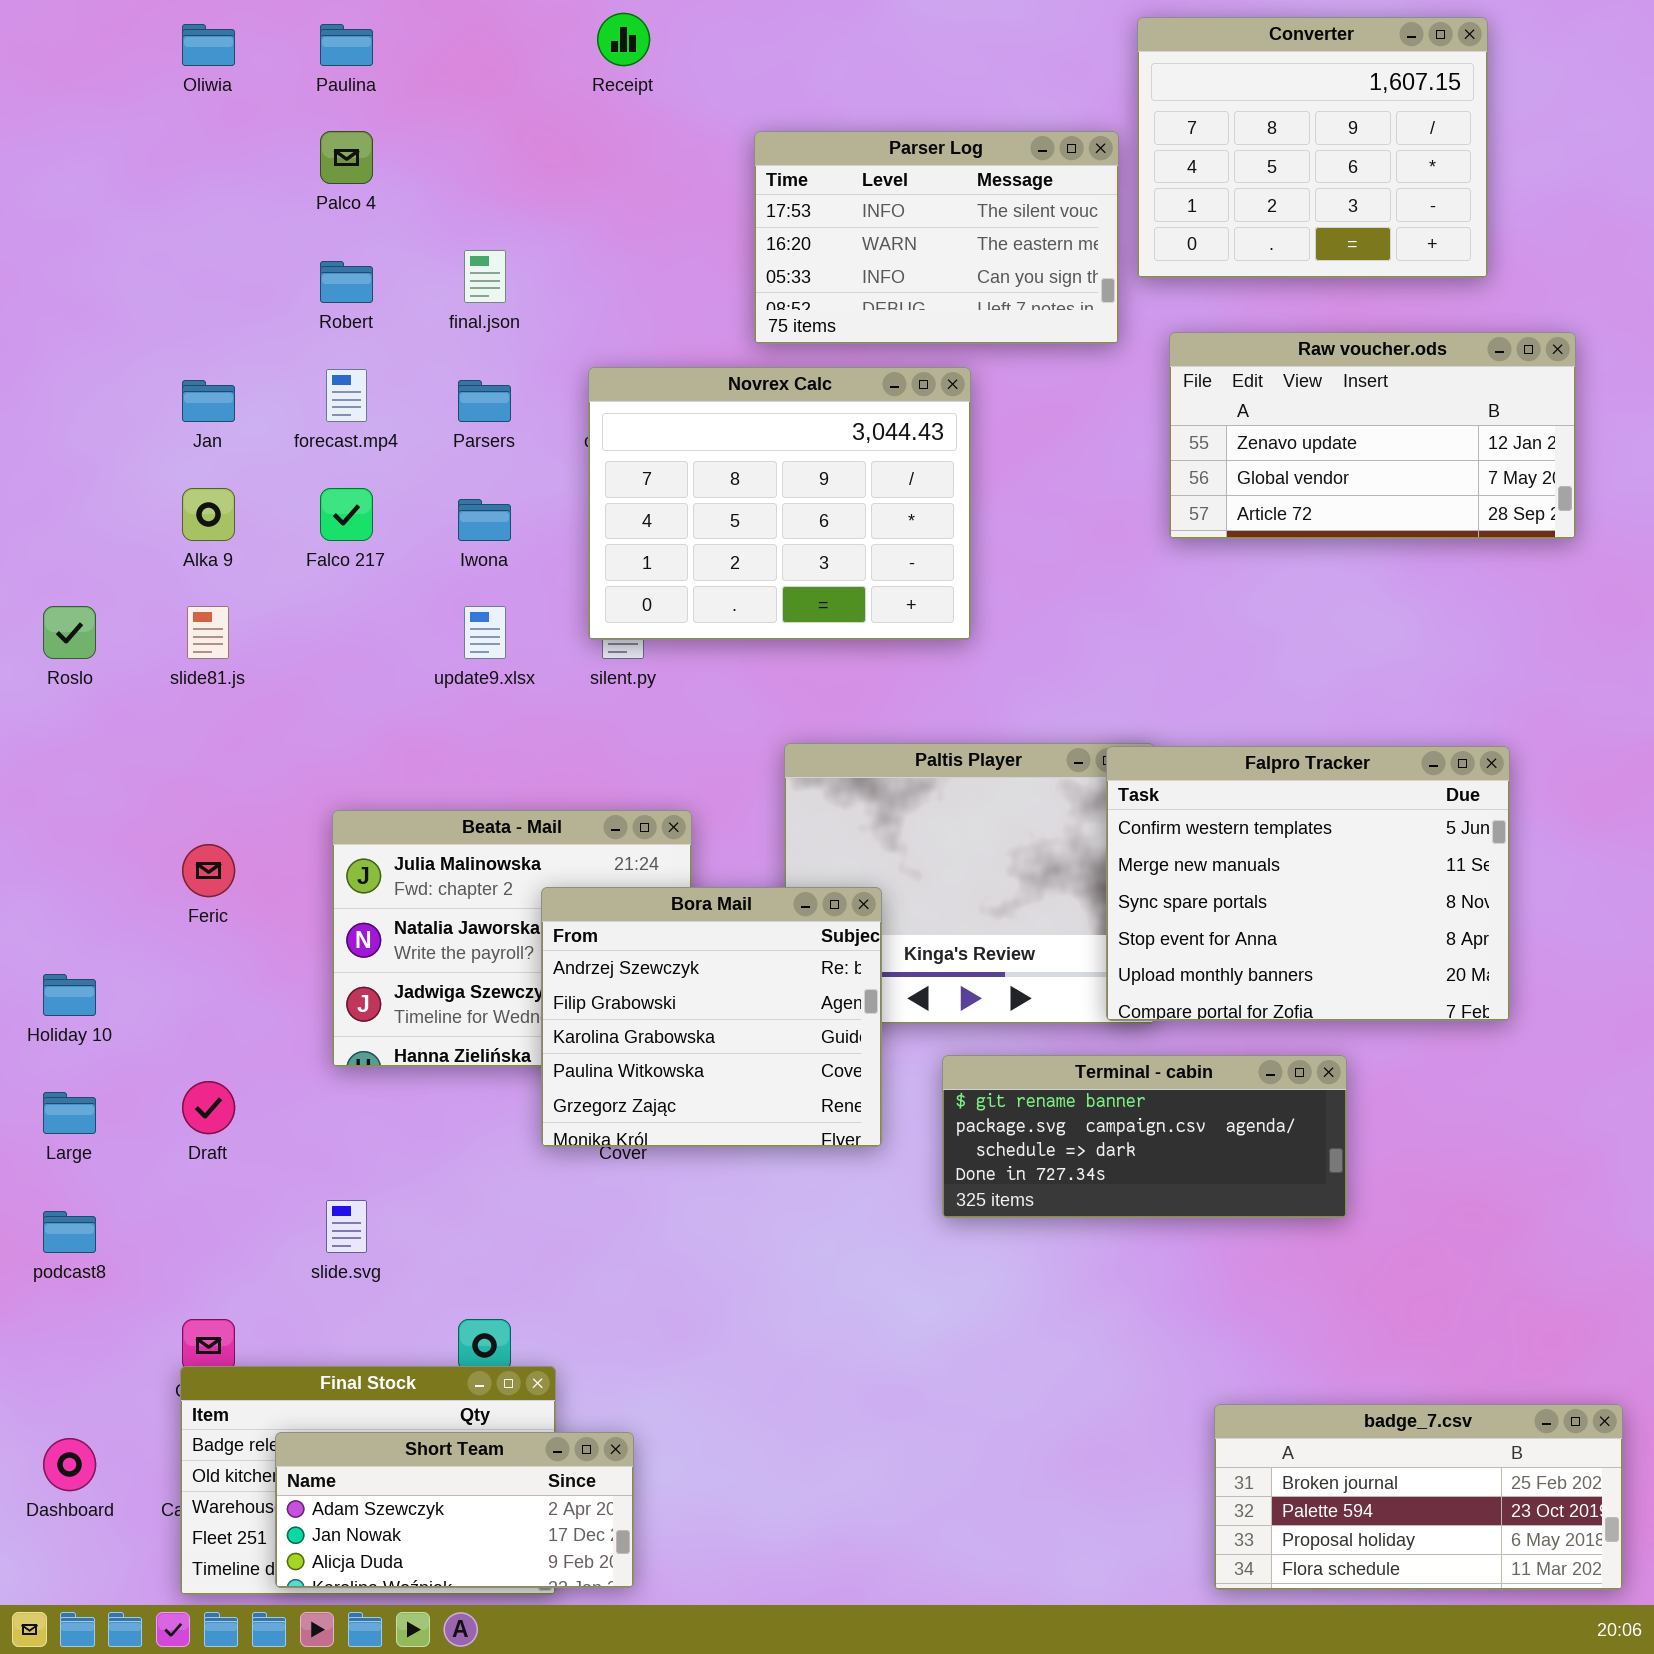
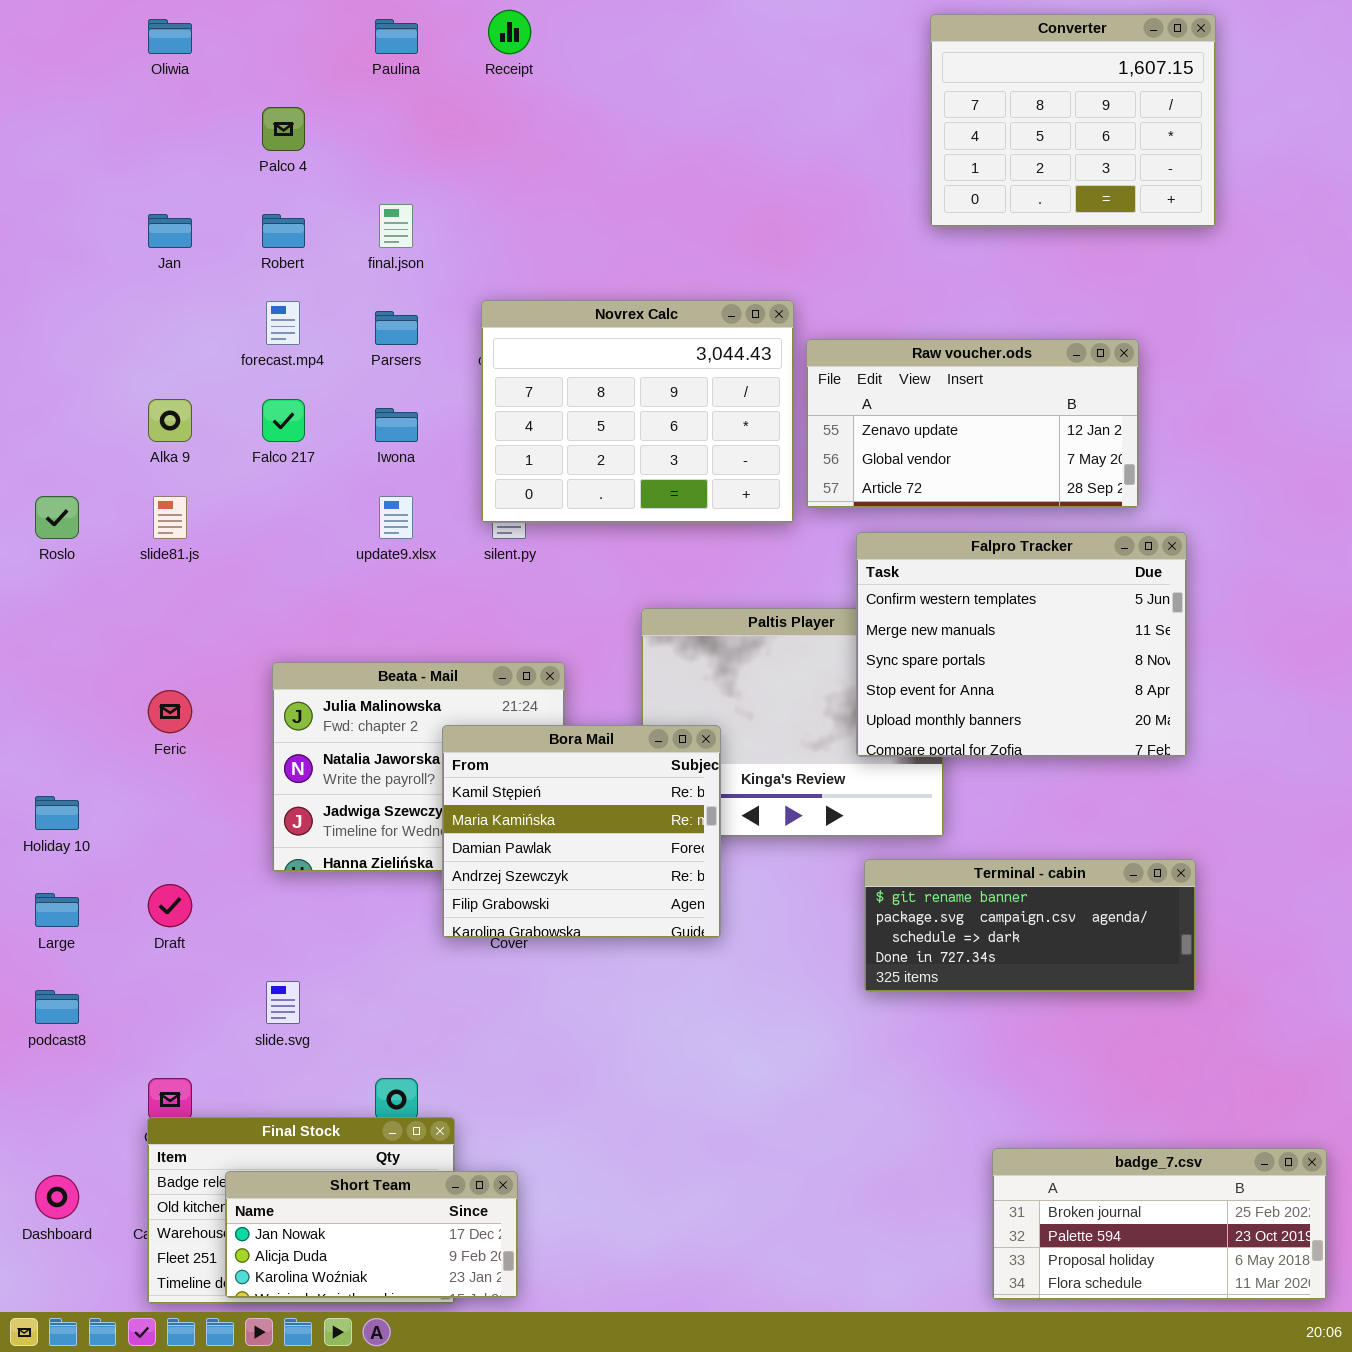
Paulina: [320,24,373,66] -> [375,19,418,54], moved
Parser Log: [754,131,1119,344] -> none, closed
Raw voucher.ods: [1169,332,1576,539] -> [806,339,1139,508], moved
Jan: [182,380,235,422] -> [148,214,192,248], moved
Falpro Tracker: [1106,746,1510,1021] -> [856,532,1187,757], moved
Bora Mail: [541,887,882,1147] -> [442,725,721,938], scrolled up 3 rows
Terminal - cabin: [942,1055,1347,1218] -> [864,859,1196,992], moved
Short Team: [275,1432,634,1588] -> [225,1171,518,1298], scrolled down 1 row

